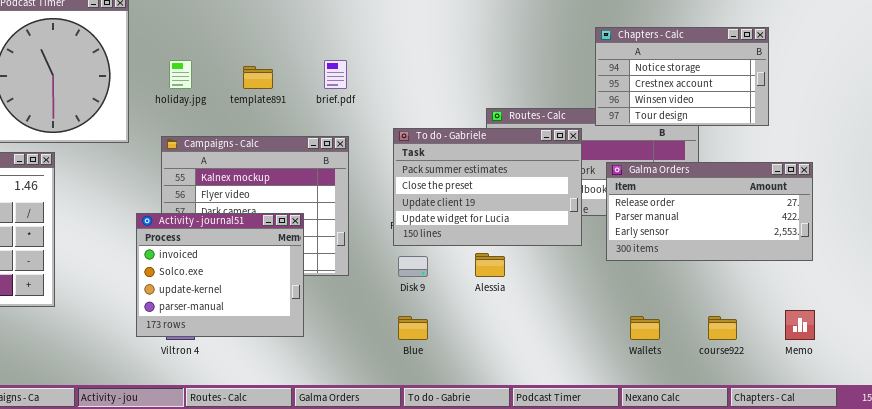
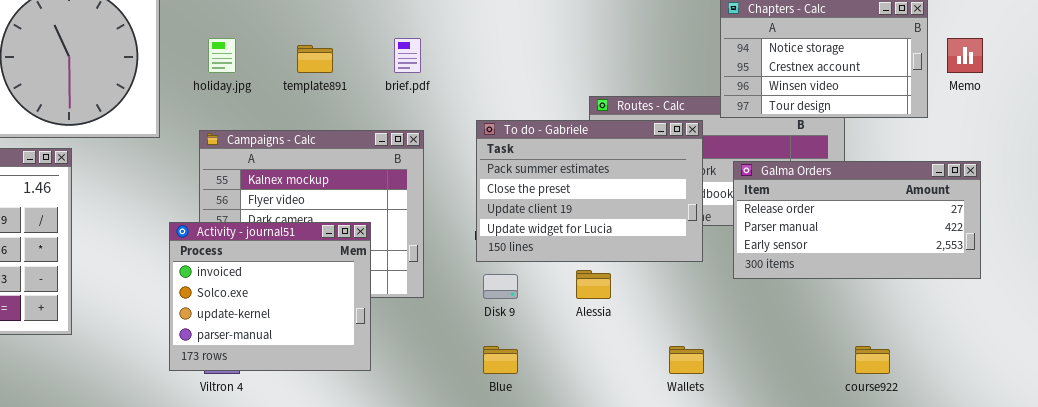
Memo: [785,310,815,340] -> [947,38,983,73], moved
Wallets: [630,316,660,340] -> [669,346,704,374], moved

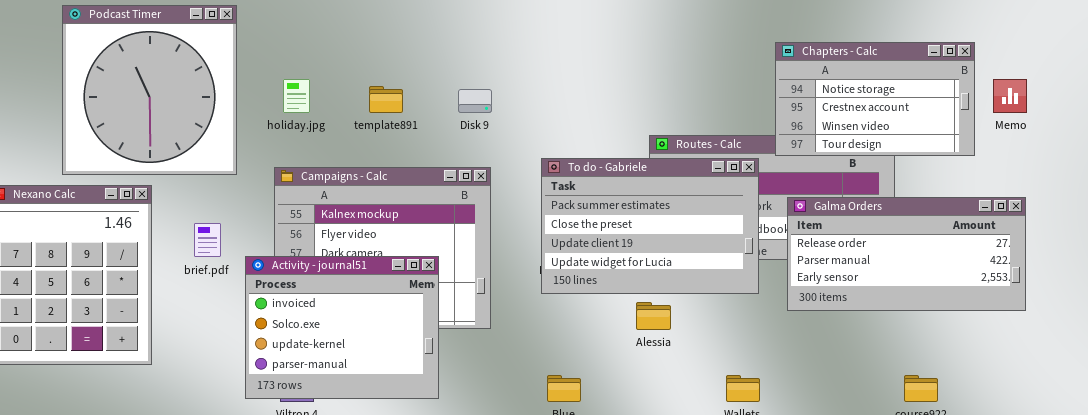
brief.pdf: [394,38,421,73] -> [194,223,221,257], moved
Disk 9: [483,274,518,299] -> [458,89,492,113], moved

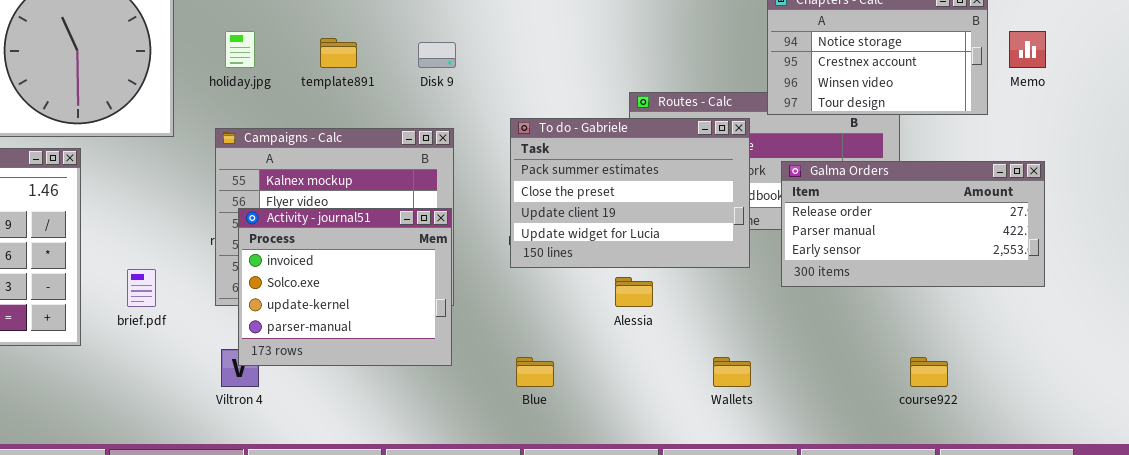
brief.pdf: [194,223,221,257] -> [127,269,156,307], moved
Activity - journal51: [245,256,439,399] -> [238,208,452,366], moved

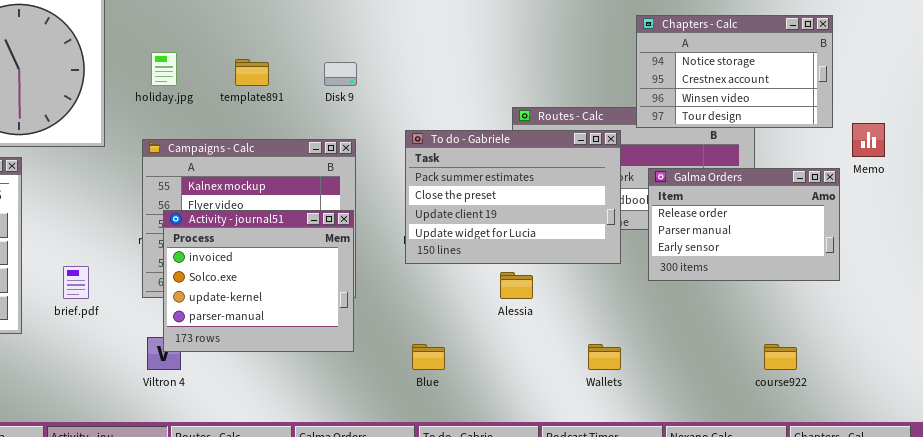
Memo: [1009,31,1046,68] -> [852,123,885,157], moved
Galma Orders: [781,161,1045,287] -> [648,168,840,281], resized

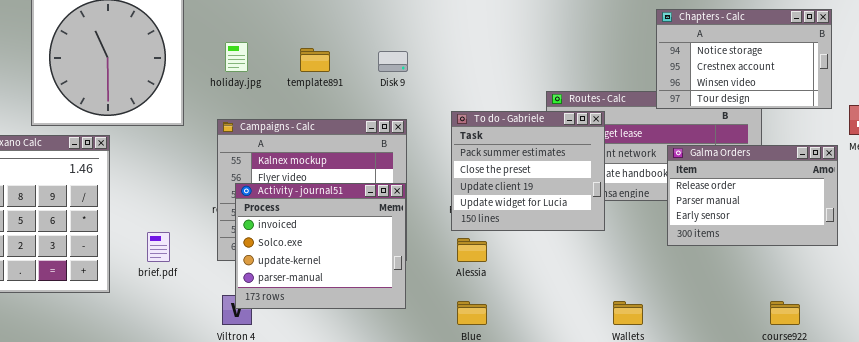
To do - Gabriele: [405,130,621,264] -> [451,111,605,231], resized
Alessia: [500,272,533,299] -> [457,238,487,262], moved

